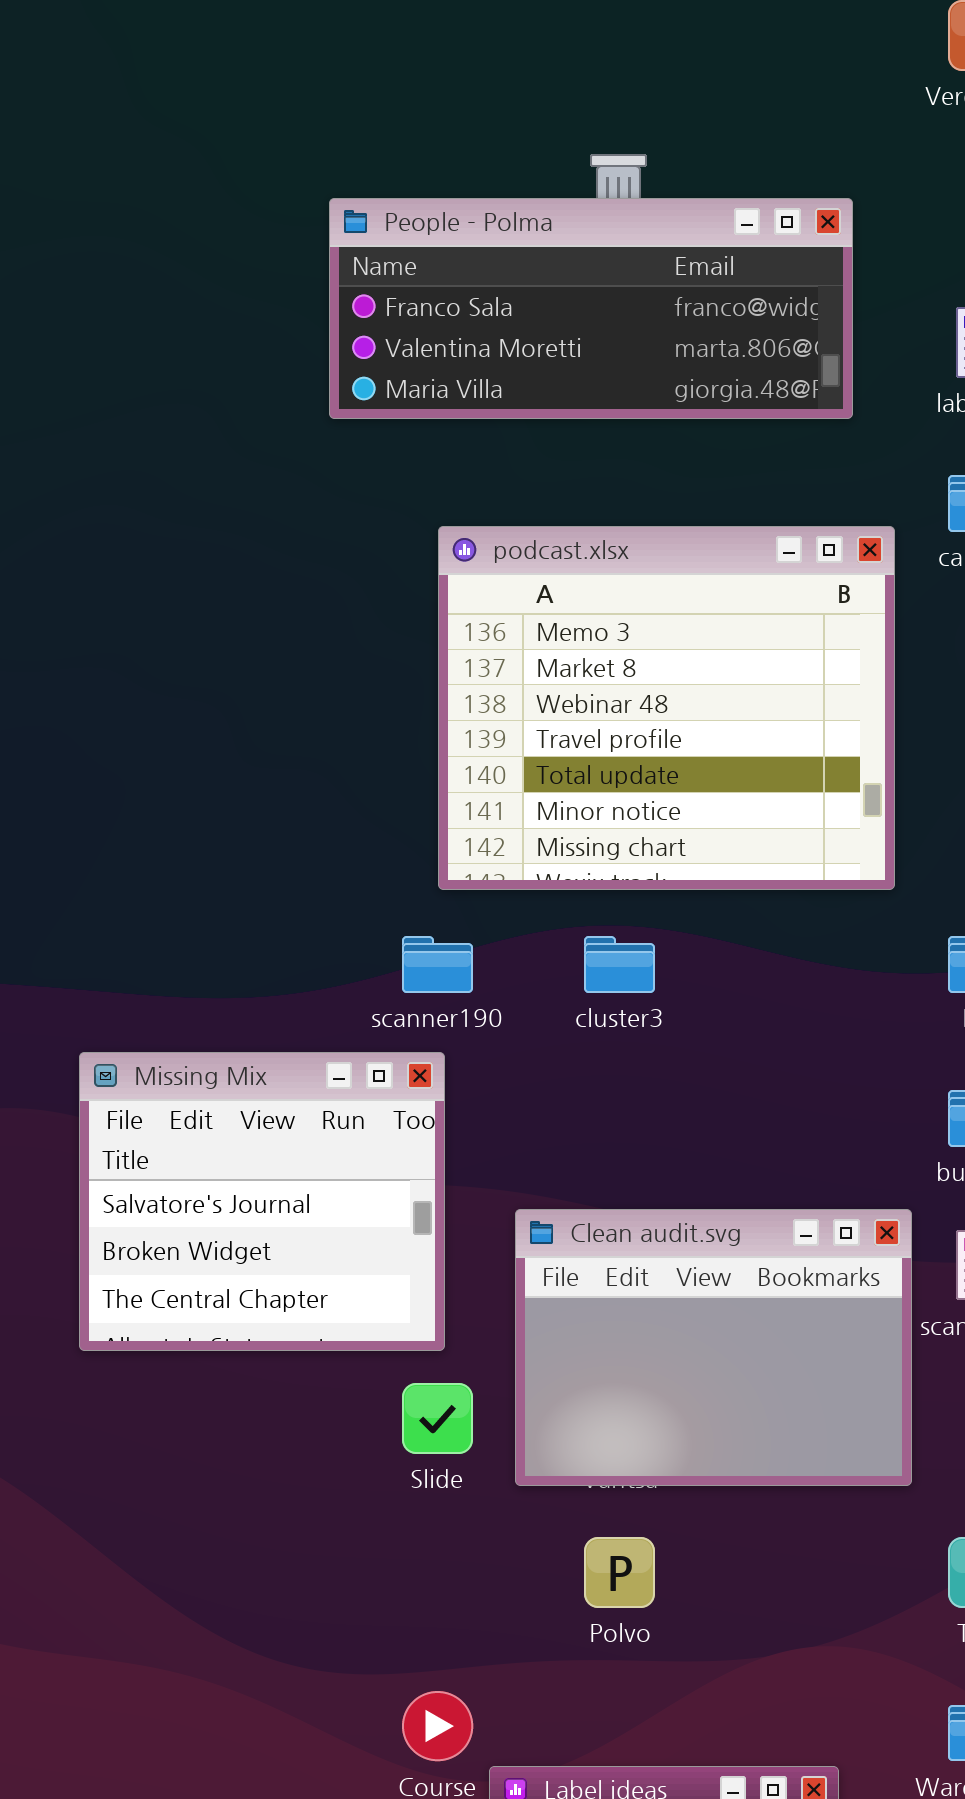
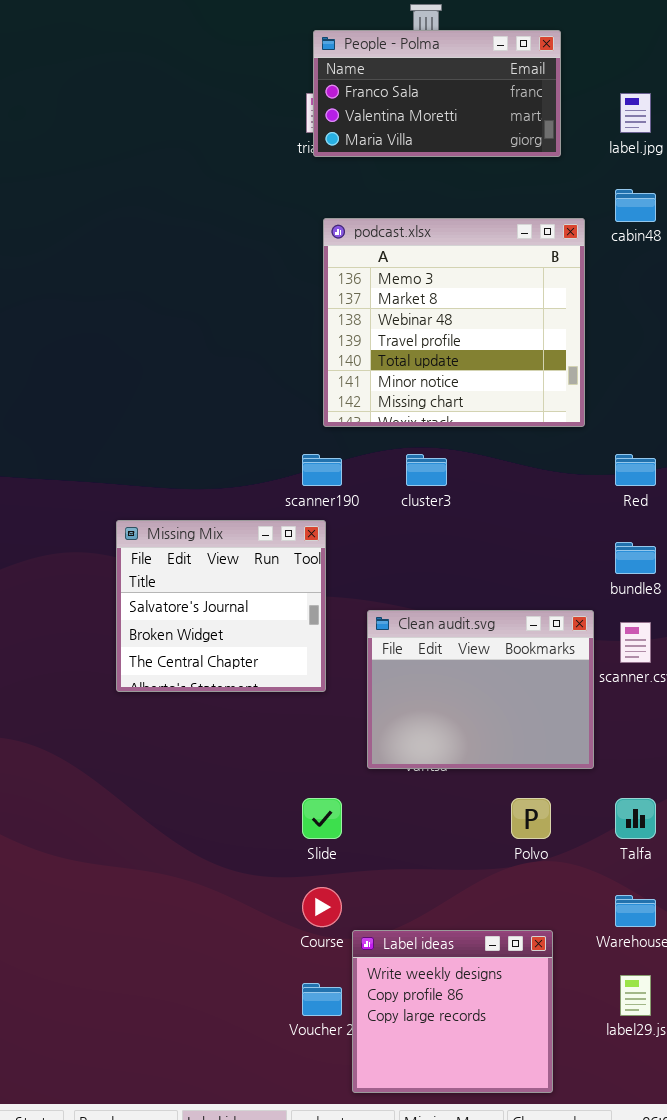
People - Polma: [329,198,853,419] -> [313,30,561,157], resized
Slide: [402,1383,473,1454] -> [302,798,342,839], moved
Polvo: [584,1537,655,1608] -> [511,798,551,839], moved

